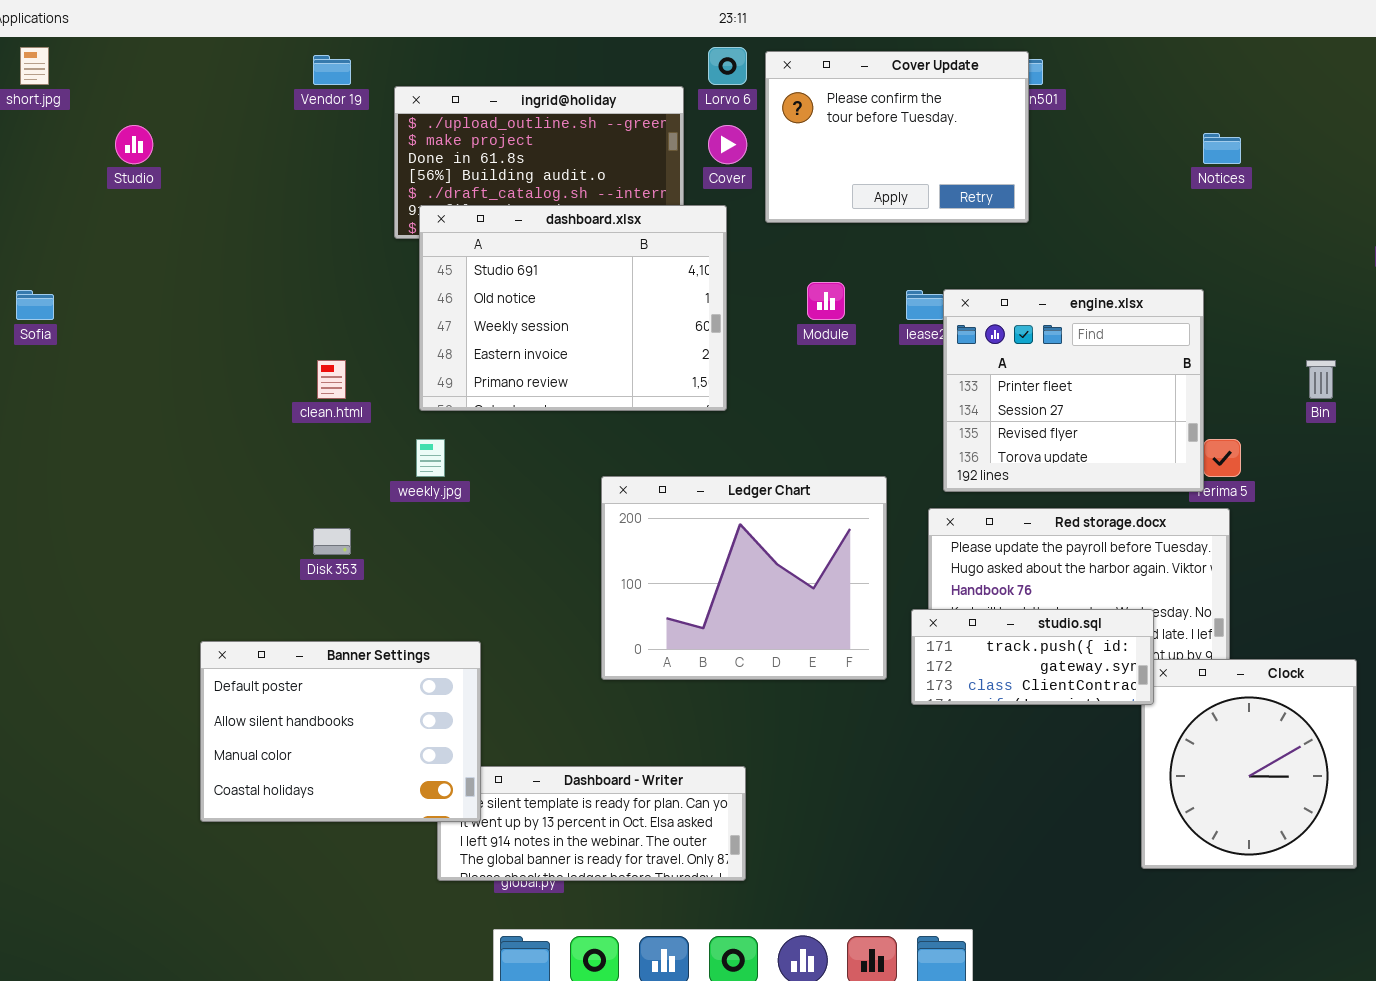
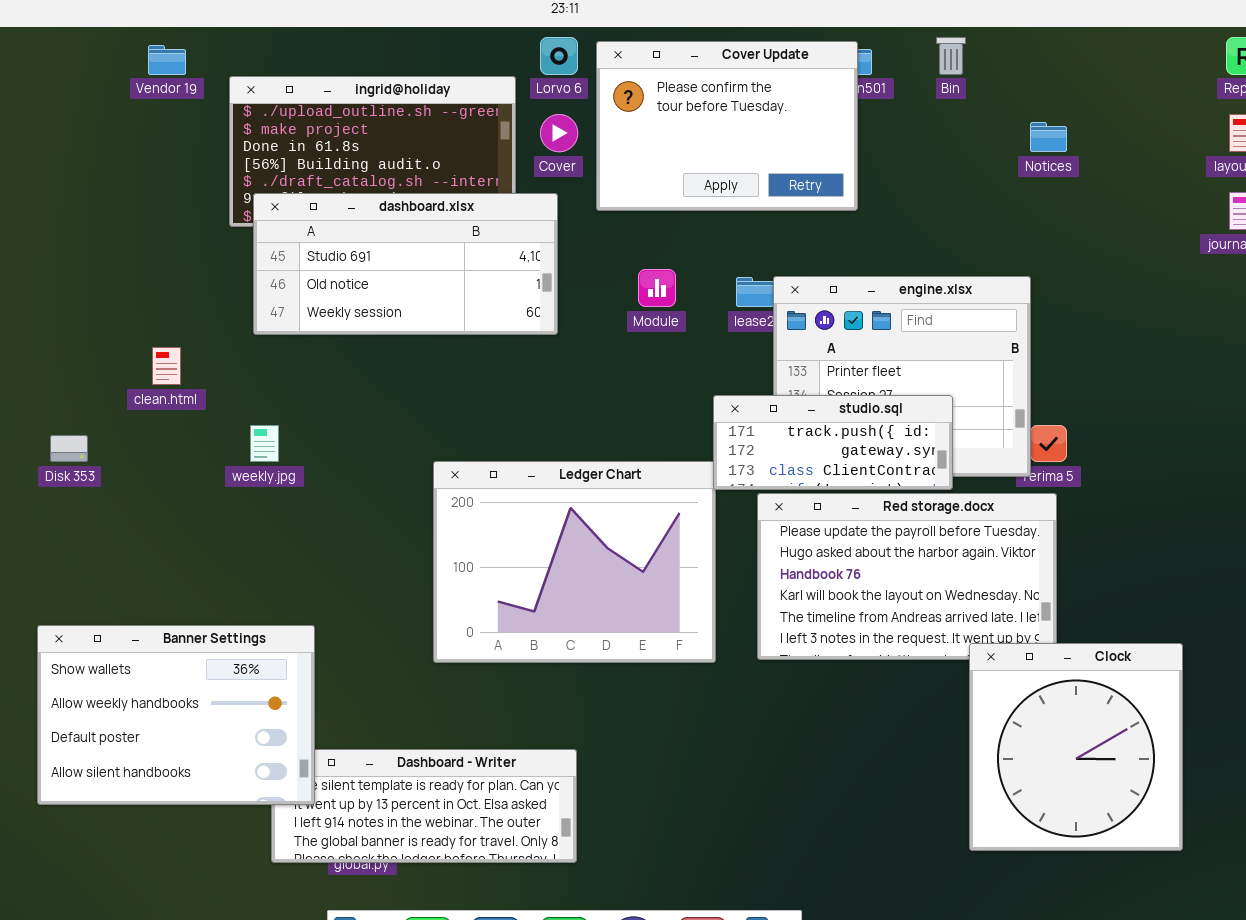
dashboard.xlsx: [419,205,727,411] -> [253,193,558,335], resized
Bin: [1306,360,1336,399] -> [936,37,966,75], moved
Disk 353: [313,528,351,555] -> [50,435,88,462], moved
studio.sql: [911,609,1154,705] -> [713,395,953,490], moved
Banner Settings: [200,641,481,822] -> [37,625,315,805], scrolled up 2 rows

